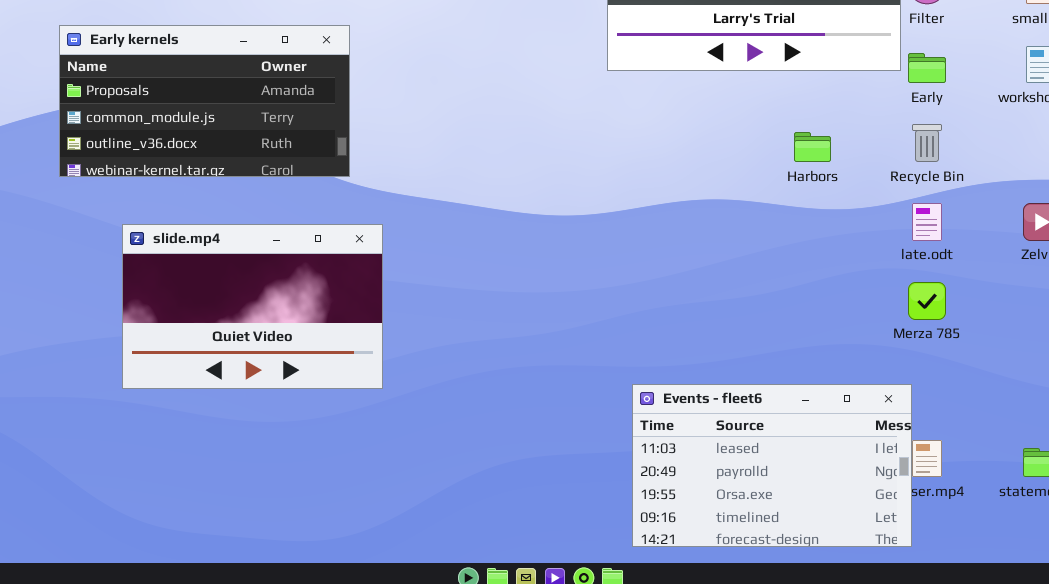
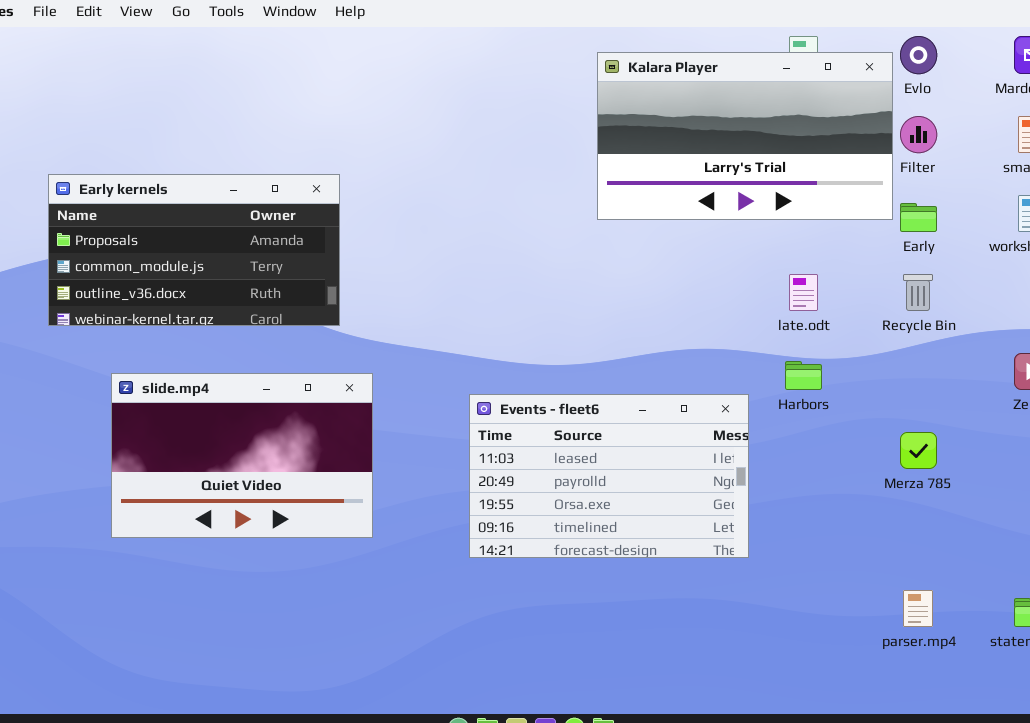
Harbors: [794,132,831,162] -> [785,361,822,390], moved
late.odt: [912,203,942,241] -> [789,274,818,311], moved
Events - fleet6: [632,384,912,547] -> [469,394,749,558], moved

